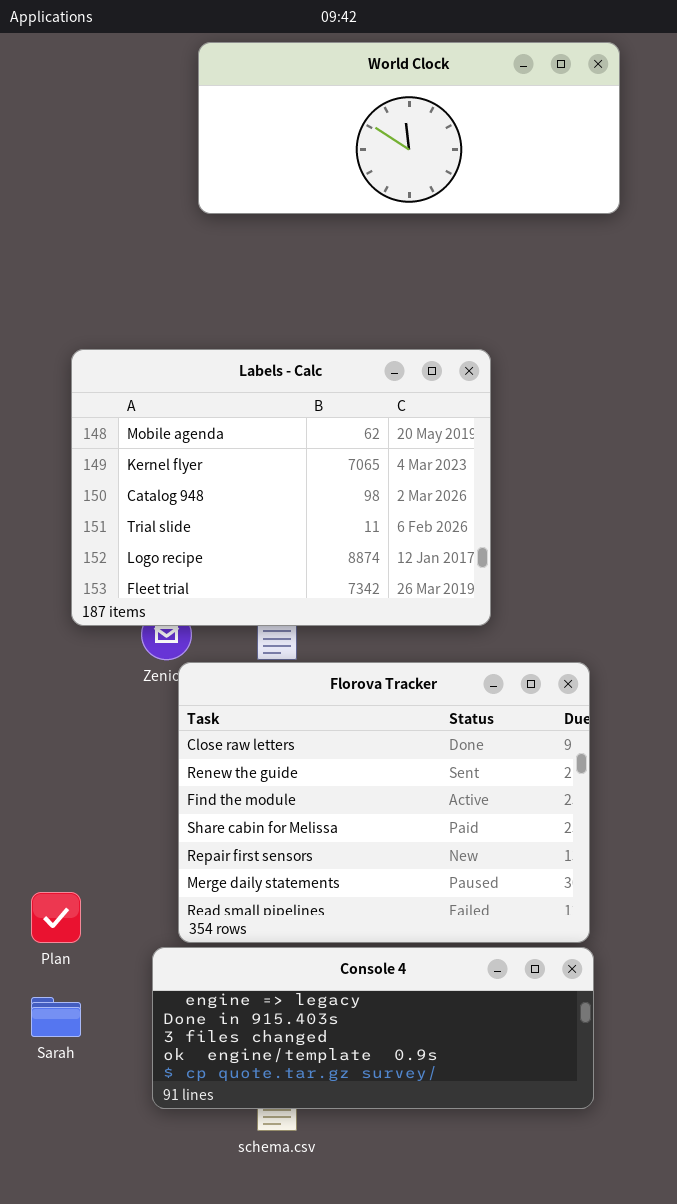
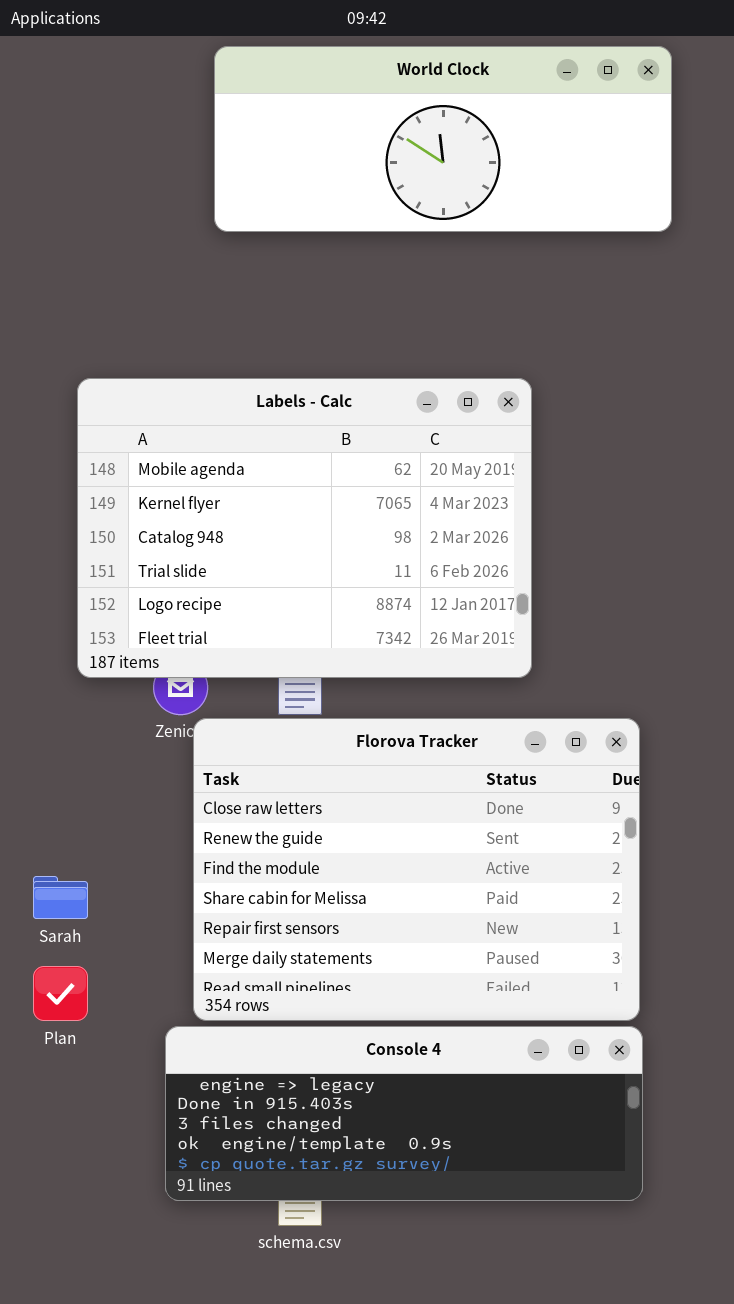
Sarah: [31,997,81,1037] -> [33,876,88,919], moved

